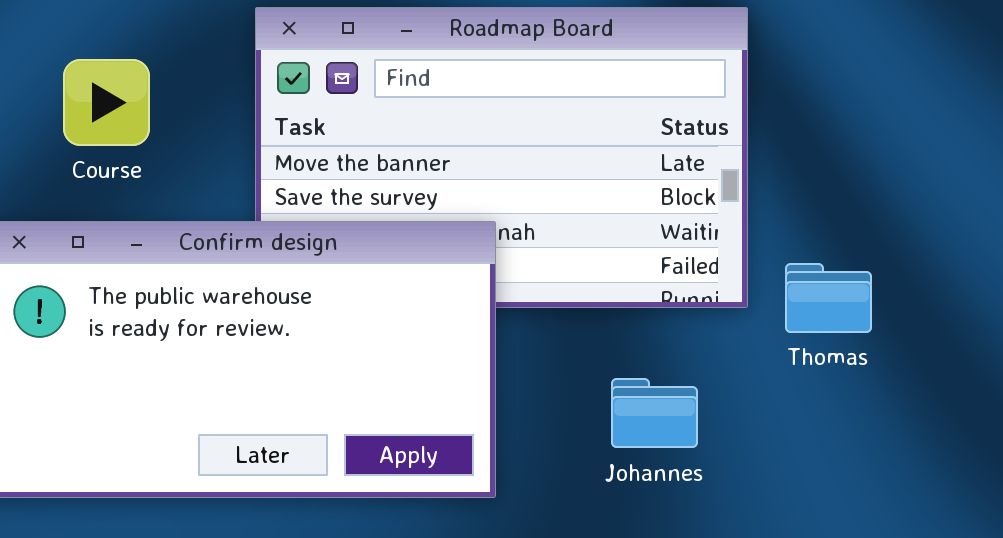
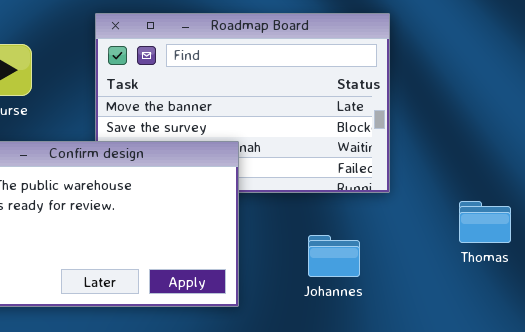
Thomas: [785,263,872,333] -> [459,201,511,243], moved

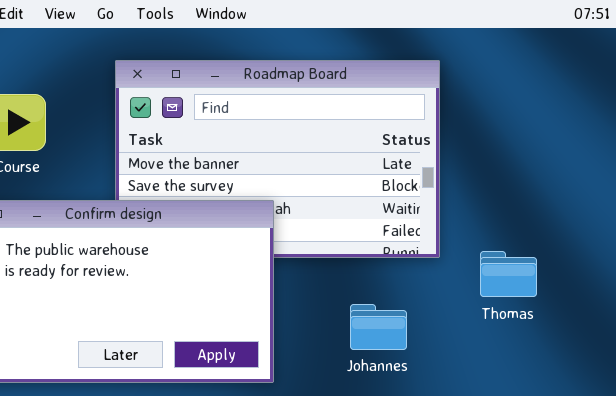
Thomas: [459,201,511,243] -> [480,251,537,297], moved

